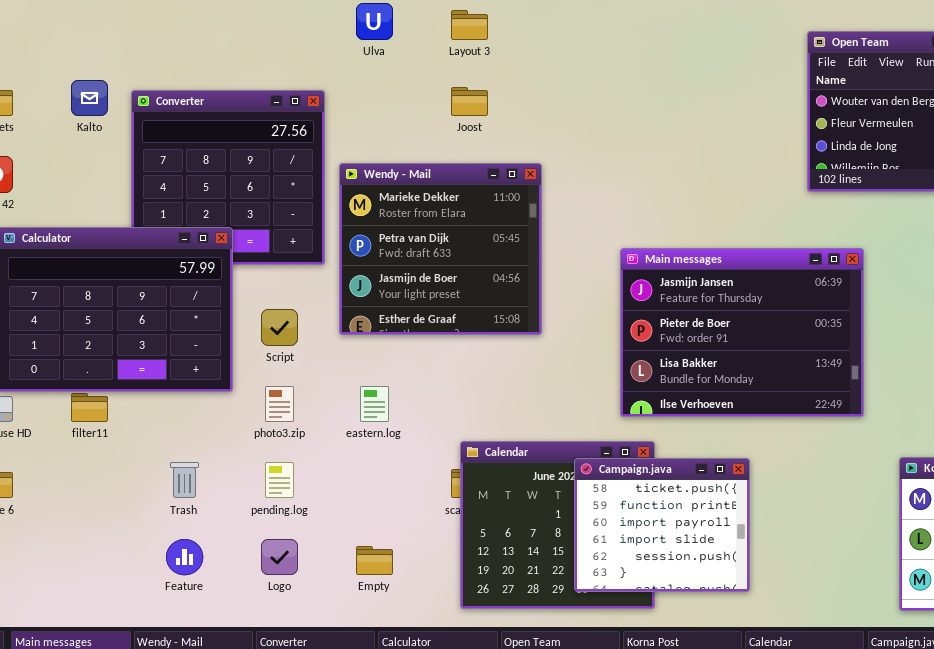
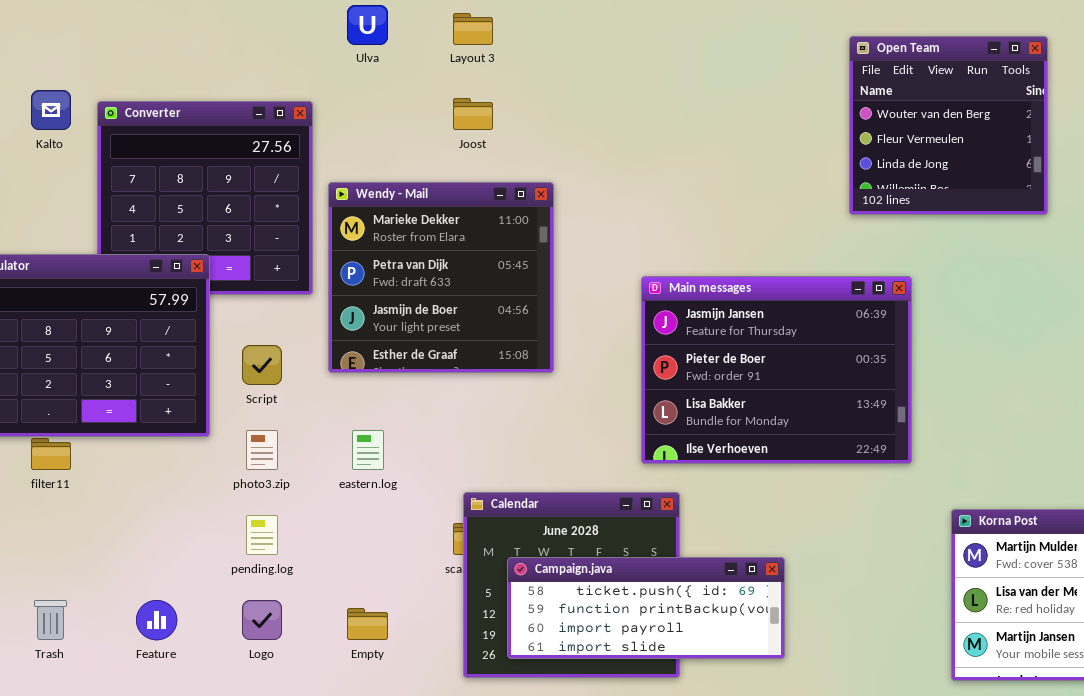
Campaign.java: [574,458,750,592] -> [507,557,785,659], resized
Trash: [170,462,199,498] -> [34,600,67,640], moved

